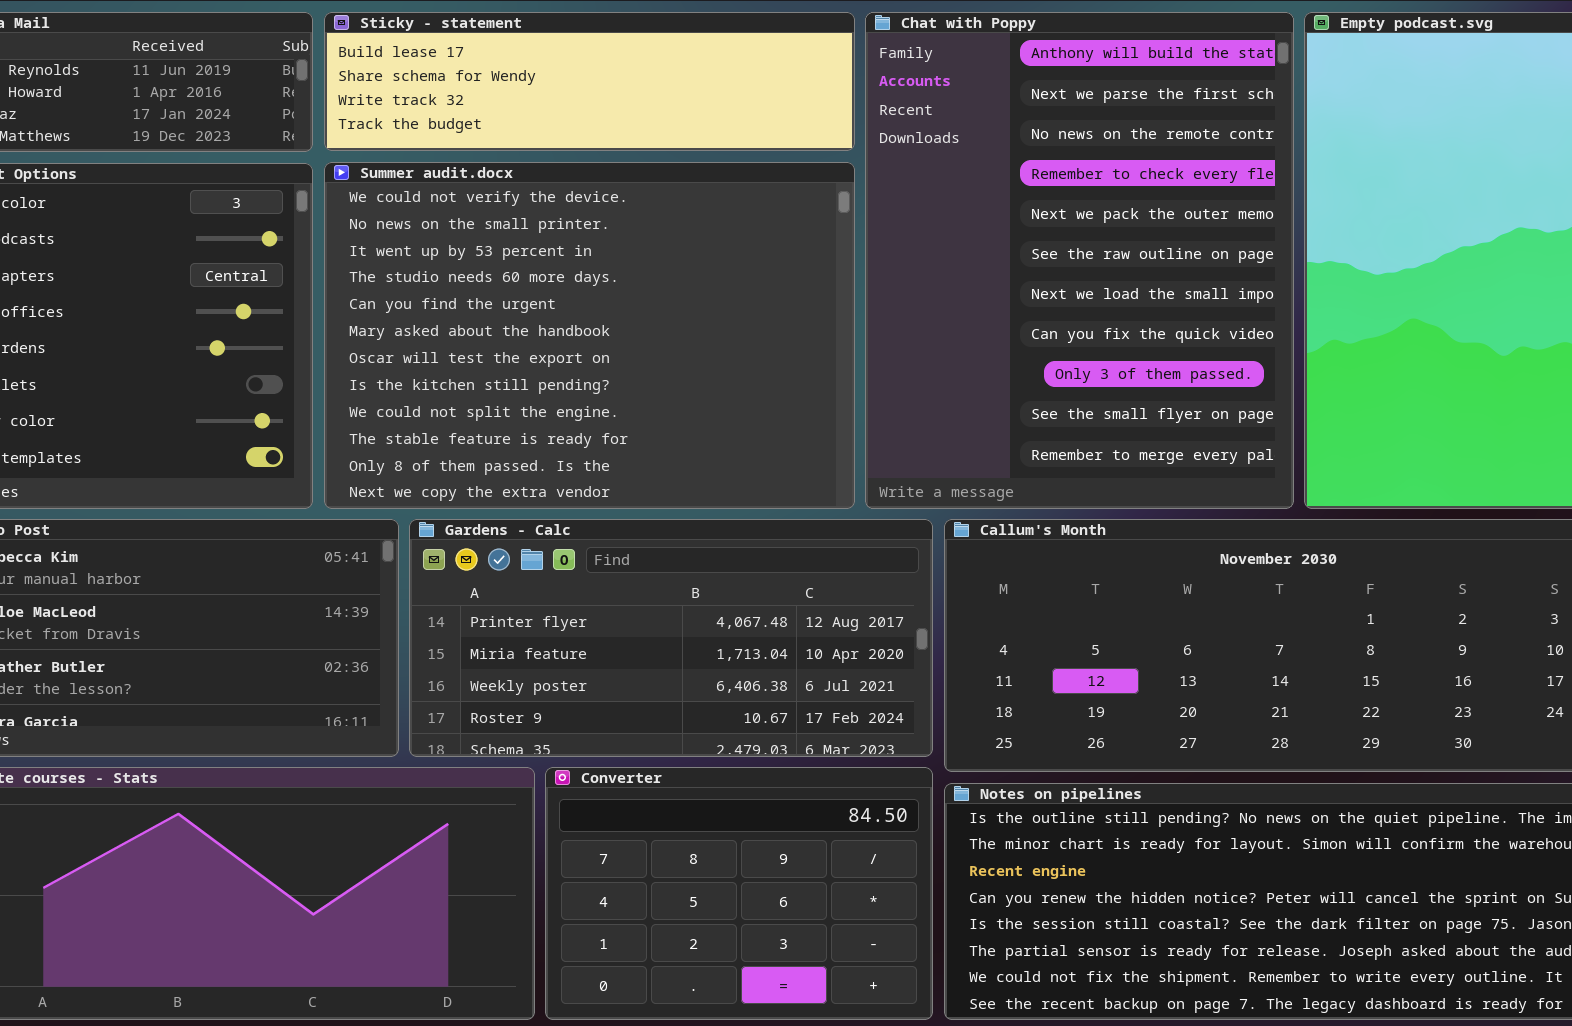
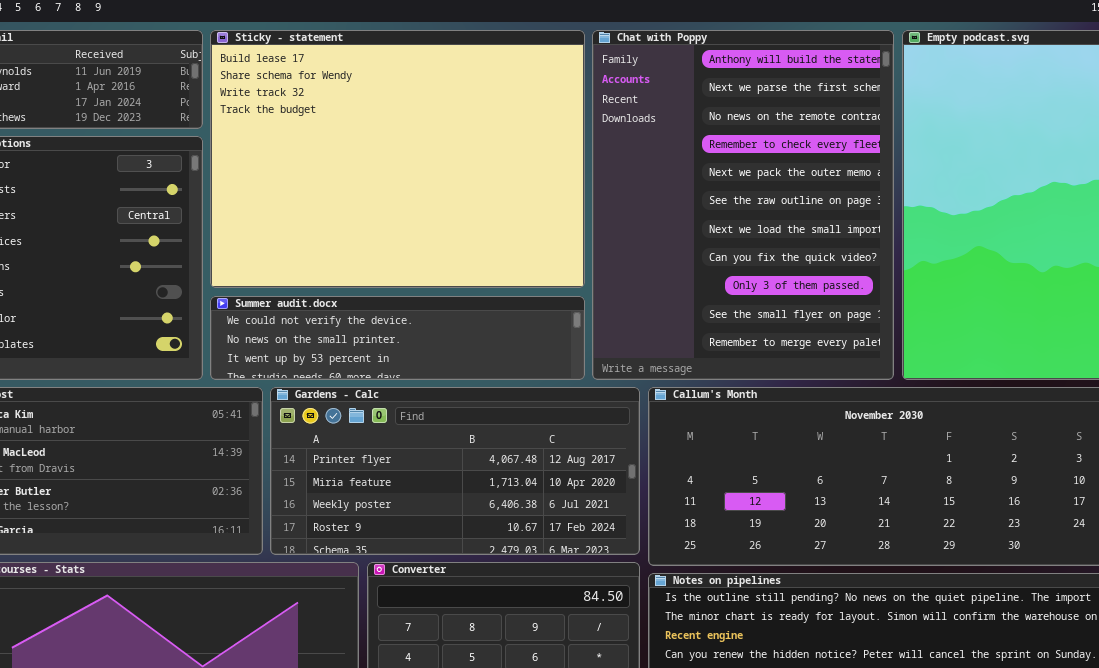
Sticky - statement: [324,12,855,151] -> [210,30,585,288], resized
Summer audit.docx: [324,162,855,509] -> [210,296,585,380], resized

